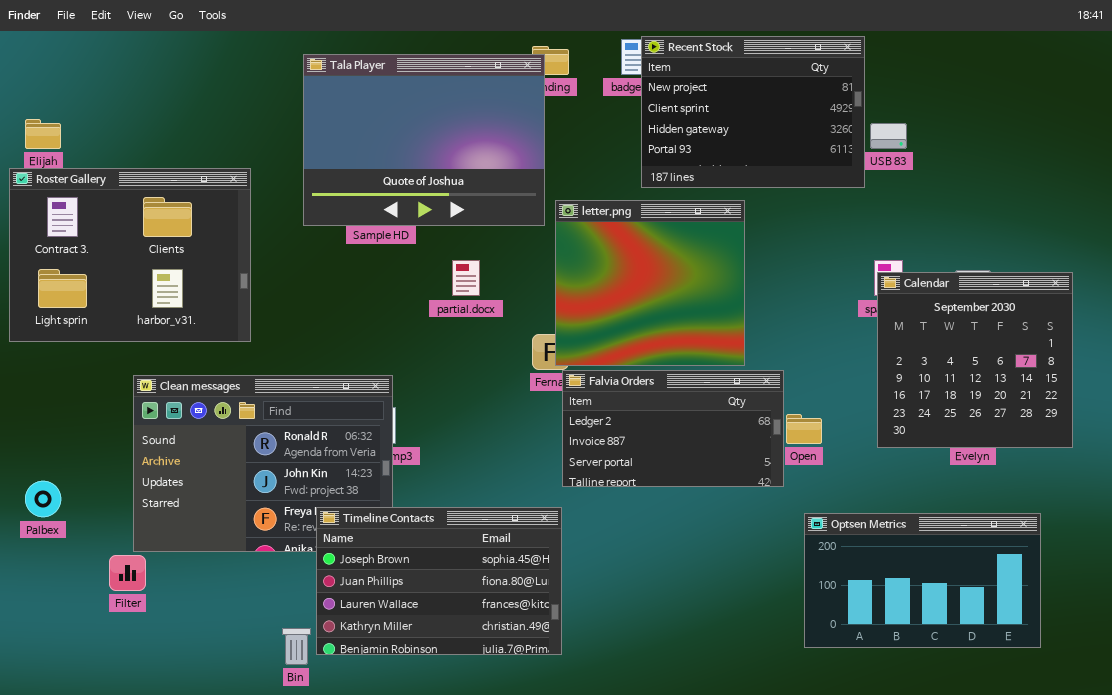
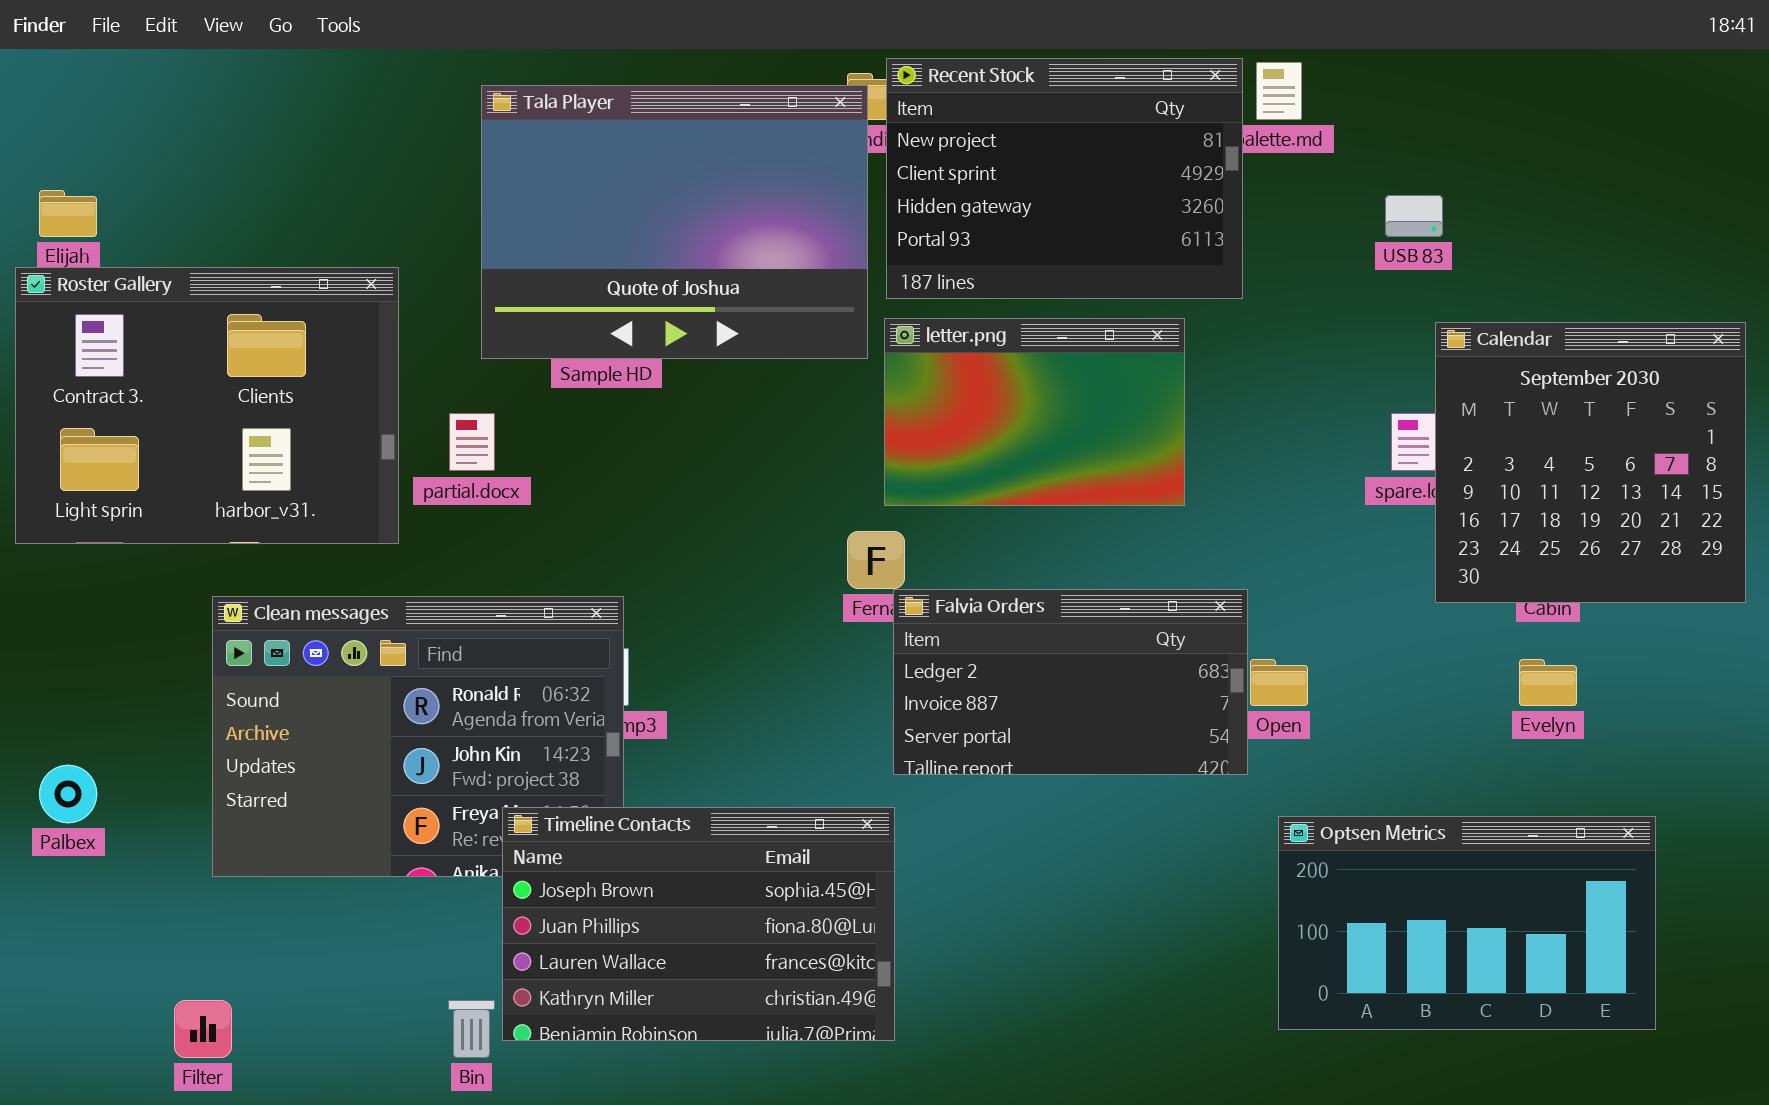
Recent Stock: [641,36,865,188] -> [886,58,1243,299], moved
letter.png: [555,200,745,366] -> [884,318,1185,506], resized
partial.docx: [452,260,480,296] -> [449,413,495,471], moved
Calendar: [877,272,1073,448] -> [1435,322,1746,603], moved
Filter: [109,555,146,591] -> [174,1000,232,1058], moved

